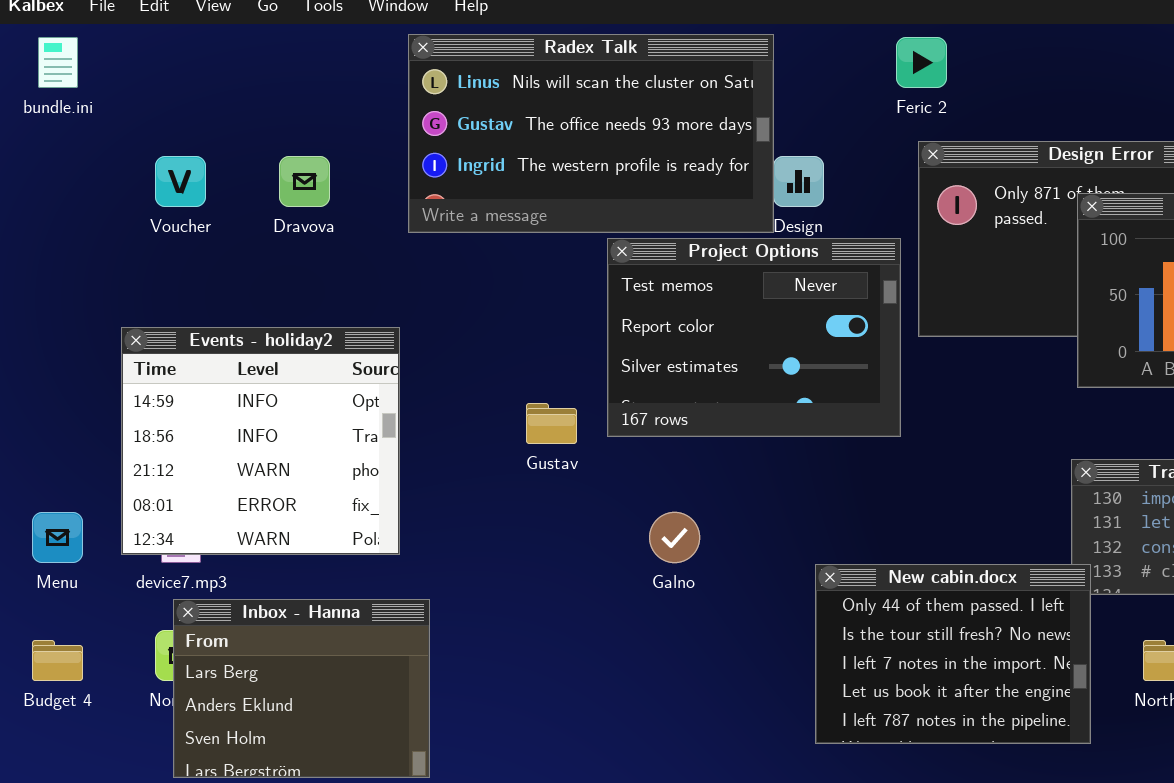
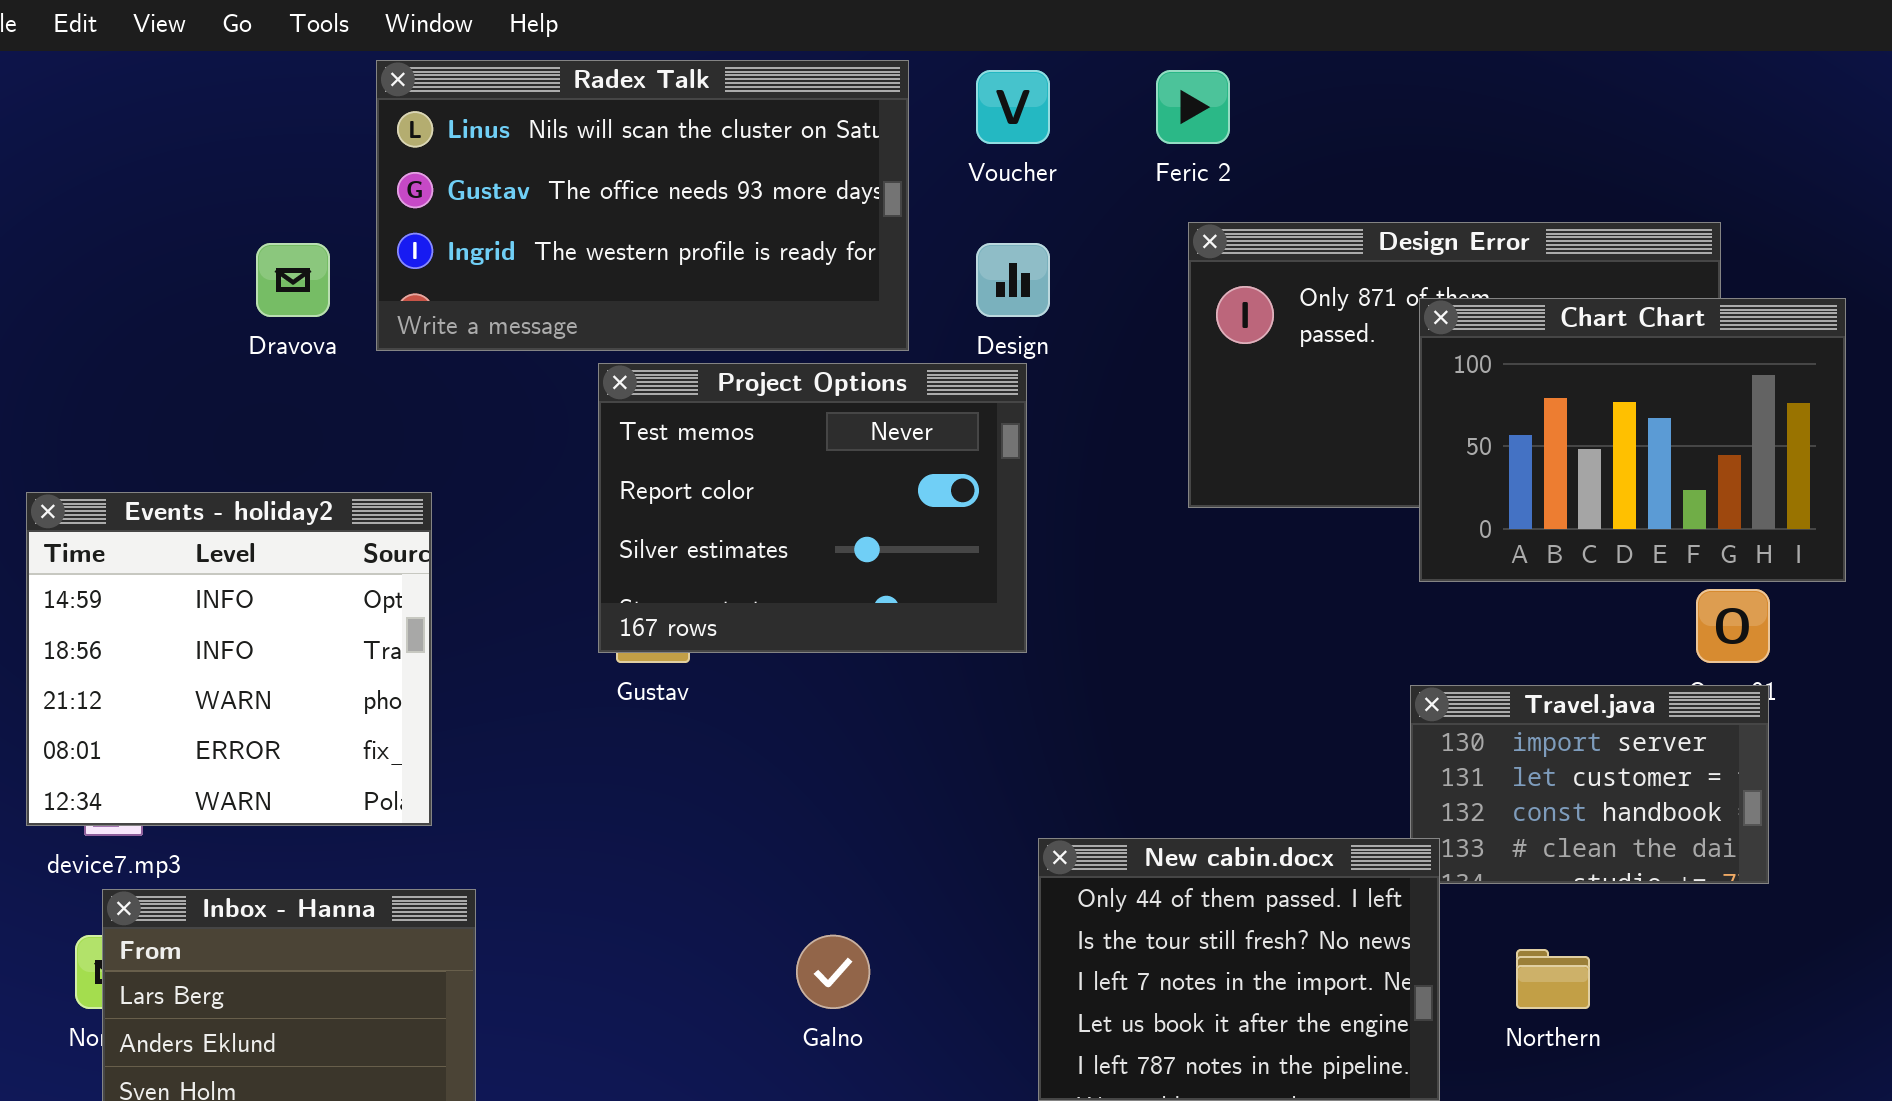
Radex Talk: [408,34,774,233] -> [376,60,909,351], moved
Voucher: [155,156,206,207] -> [976,70,1050,144], moved
Project Options: [607,238,901,437] -> [598,363,1027,653], moved
Galno: [649,512,700,563] -> [796,935,870,1009], moved

